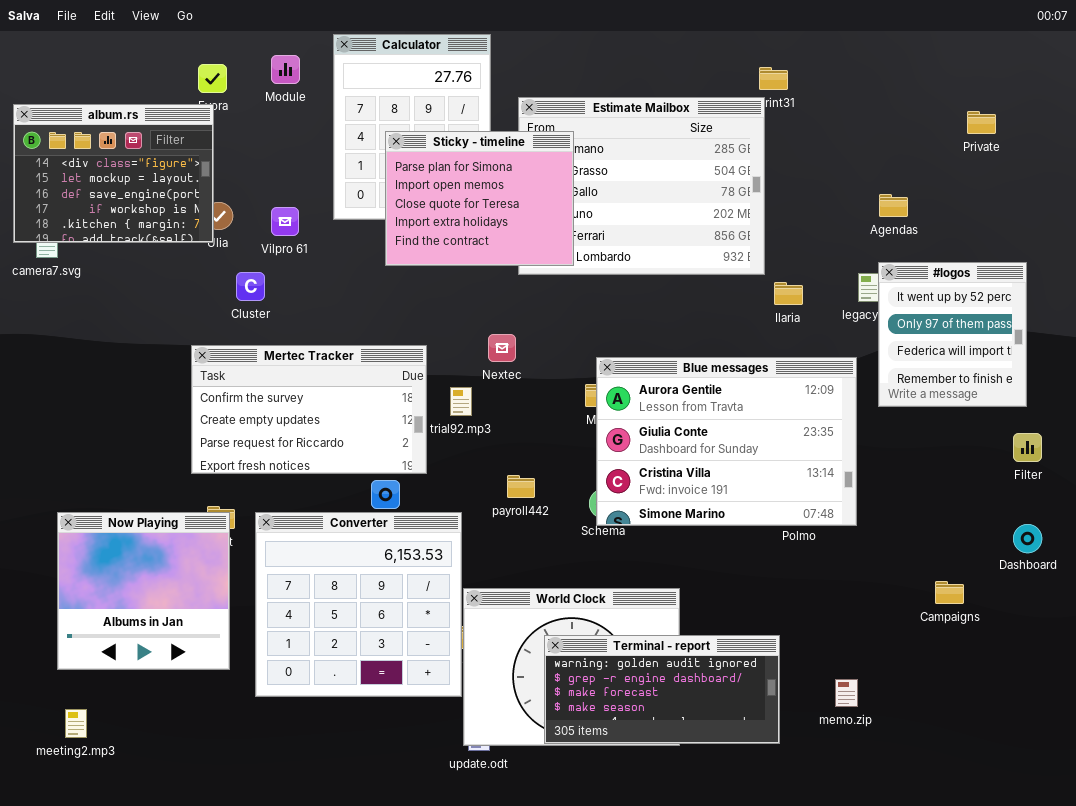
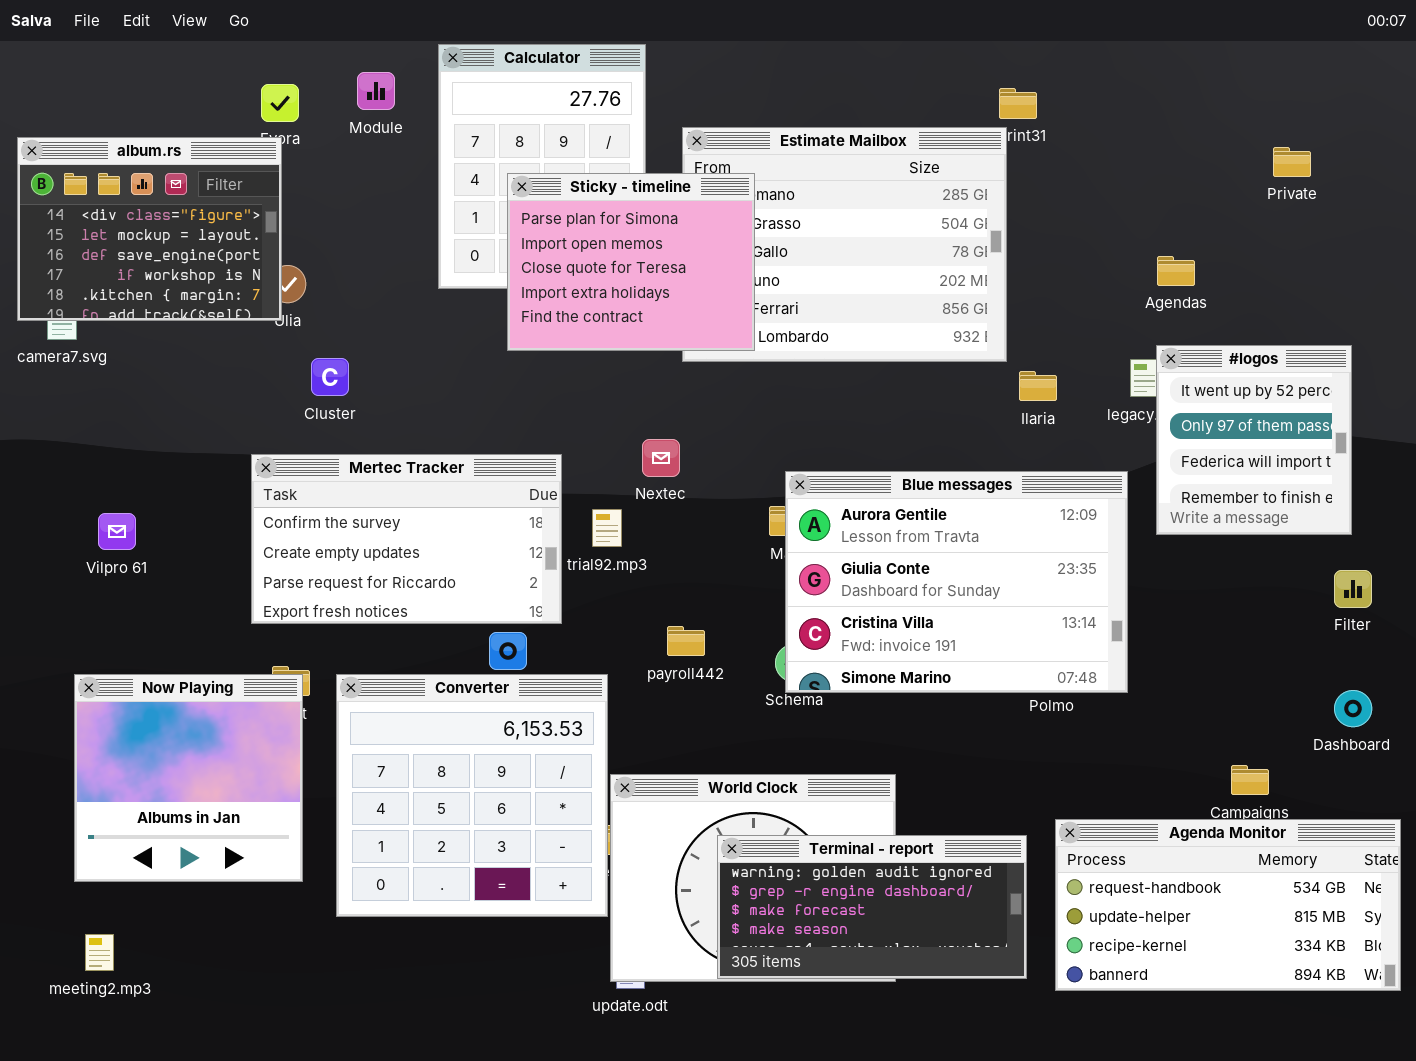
Vilpro 61: [271,207,299,236] -> [98,513,136,550], moved
Agenda Monitor: none -> [1055,819,1401,991], opened

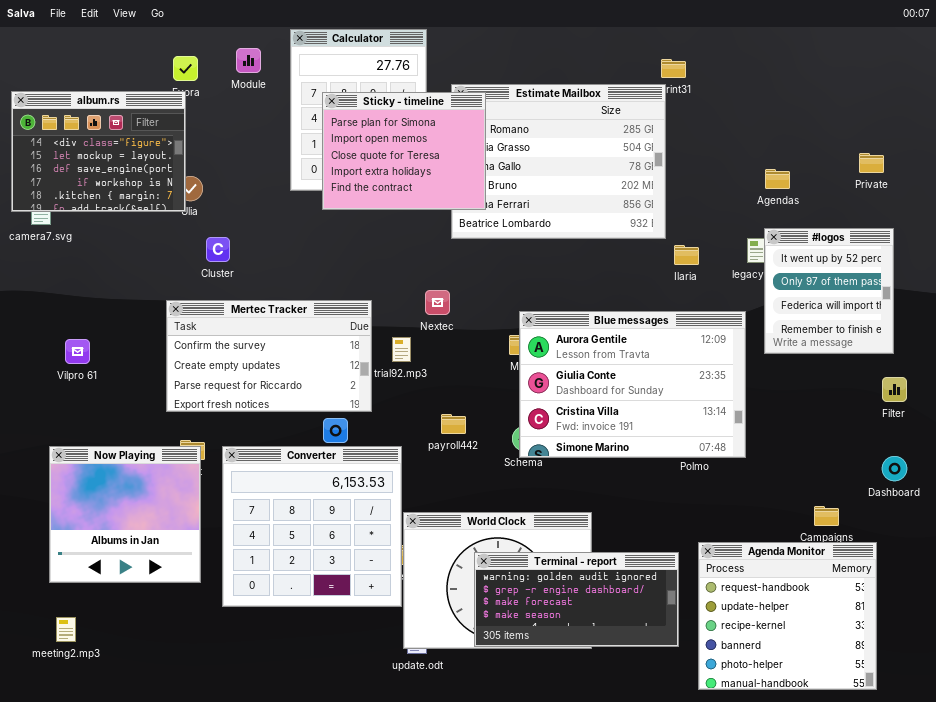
Private: [1273,147,1311,177] -> [859,153,884,173], moved
Sticky - timeline: [507,173,755,351] -> [322,92,486,210], moved
Agenda Monitor: [1055,819,1401,991] -> [698,542,877,690], resized

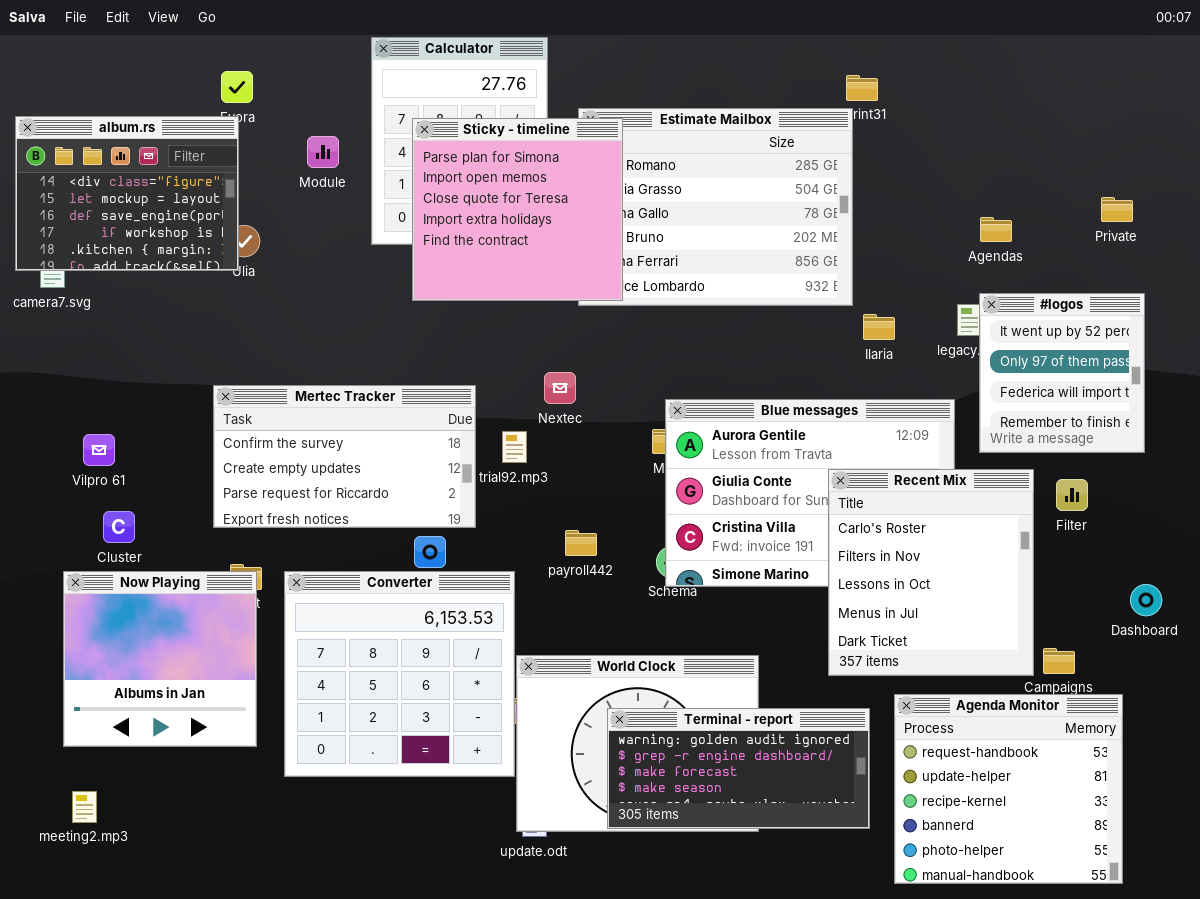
Module: [236,48,261,73] -> [307,136,339,168], moved
Sticky - timeline: [322,92,486,210] -> [412,118,623,301], resized
Cluster: [206,237,230,262] -> [103,511,135,543], moved
Recent Mix: none -> [828,469,1034,676], opened
Filter: [882,377,907,402] -> [1056,479,1088,511], moved

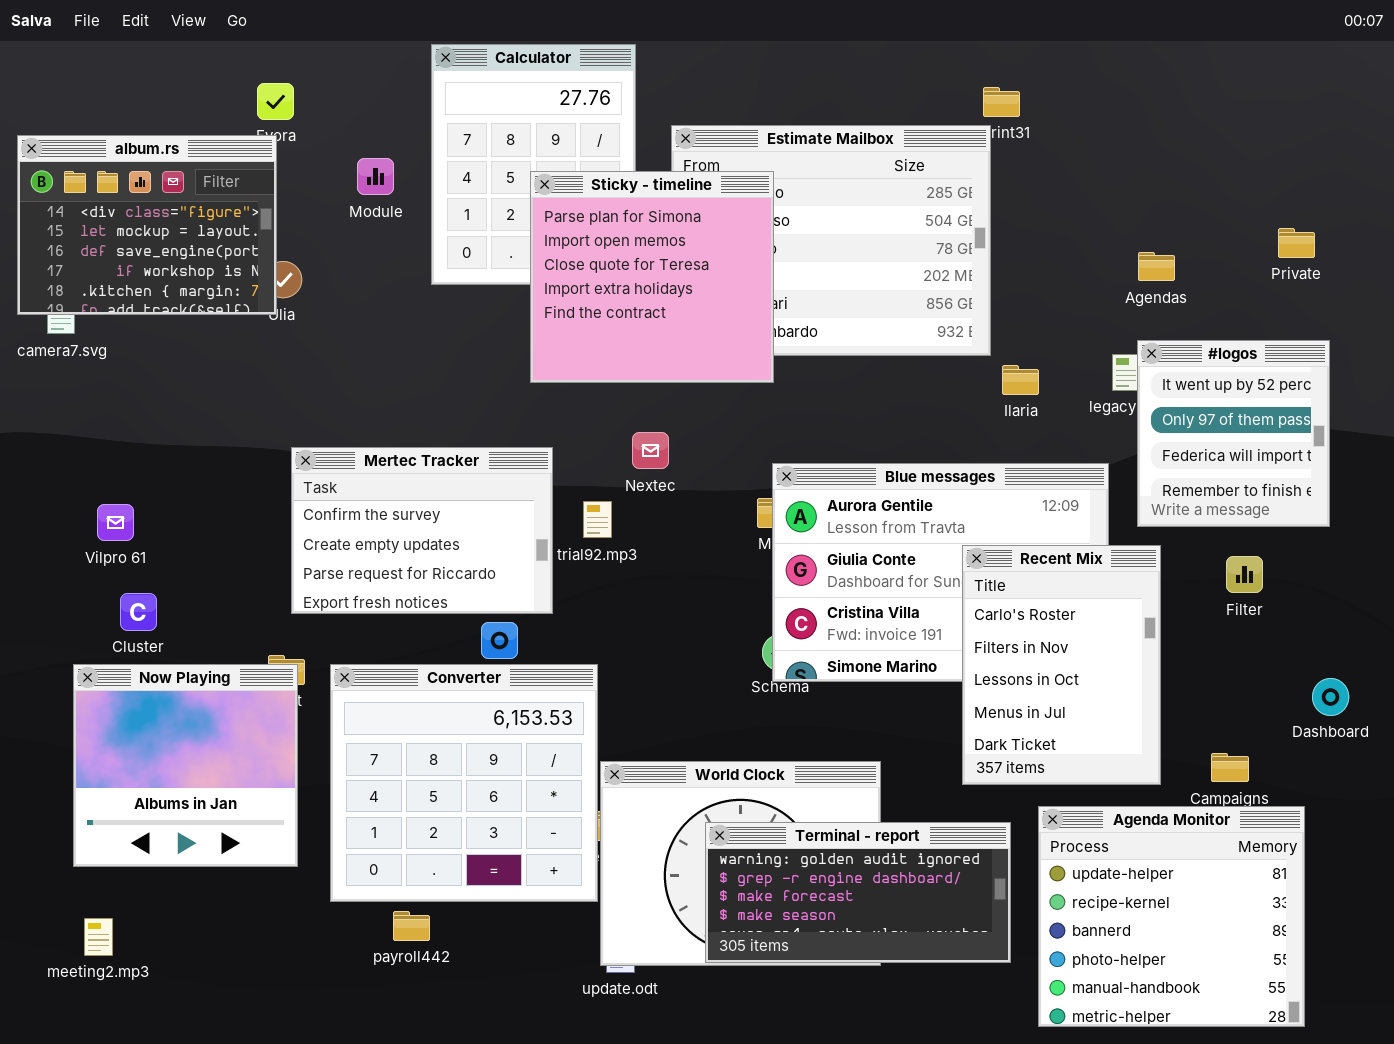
Sticky - timeline: [412,118,623,301] -> [530,171,774,383], moved
Mertec Tracker: [213,385,476,528] -> [291,447,553,614], resized
Recent Mix: [828,469,1034,676] -> [962,545,1161,785], resized
payroll442: [565,530,597,556] -> [393,911,430,941], moved
Agenda Monitor: [894,694,1123,884] -> [1038,806,1305,1027], scrolled down 1 row

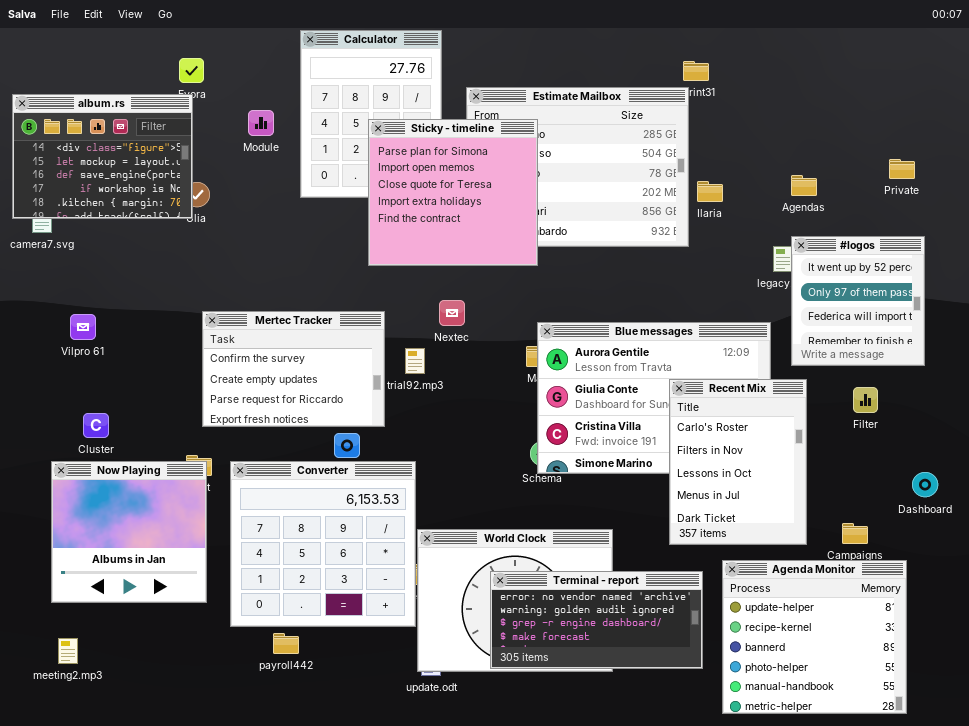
Ilaria: [1002,365,1039,395] -> [697,181,723,202], moved
Vilpro 61: [97,504,134,541] -> [70,314,96,340], moved
Terminal - report: [705,822,1011,963] -> [490,571,703,669], scrolled up 1 row

